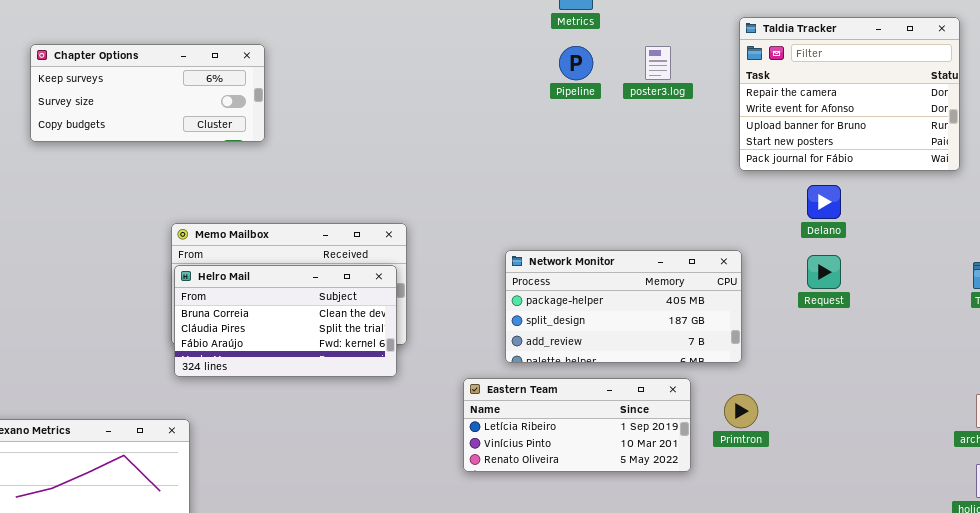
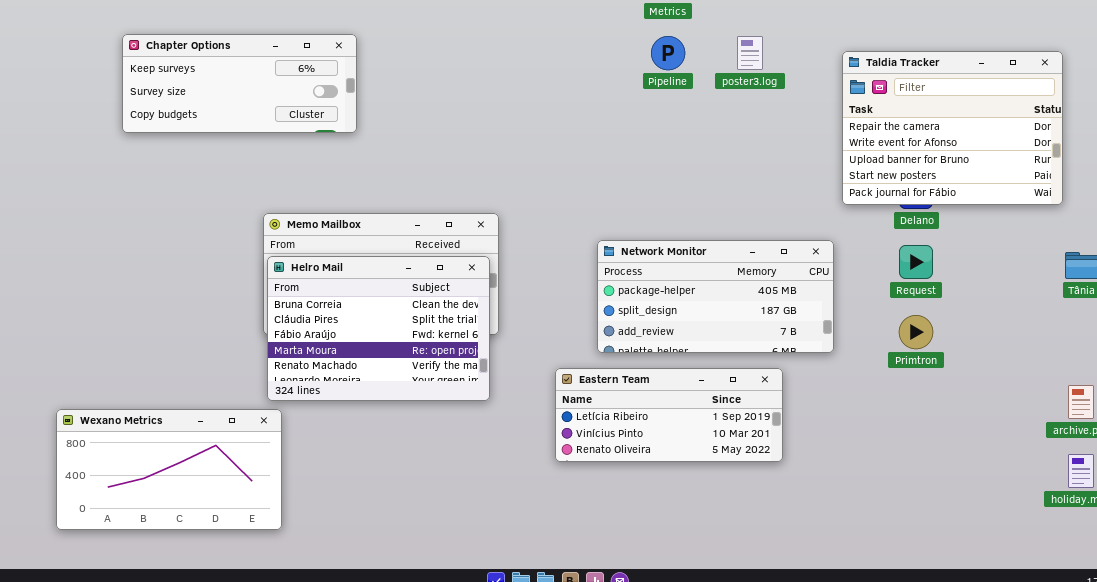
Taldia Tracker: [739,17,960,171] -> [842,51,1063,205], moved
Helro Mail: [174,265,397,377] -> [267,256,490,401], resized
Primtron: [724,394,758,428] -> [899,315,933,349], moved

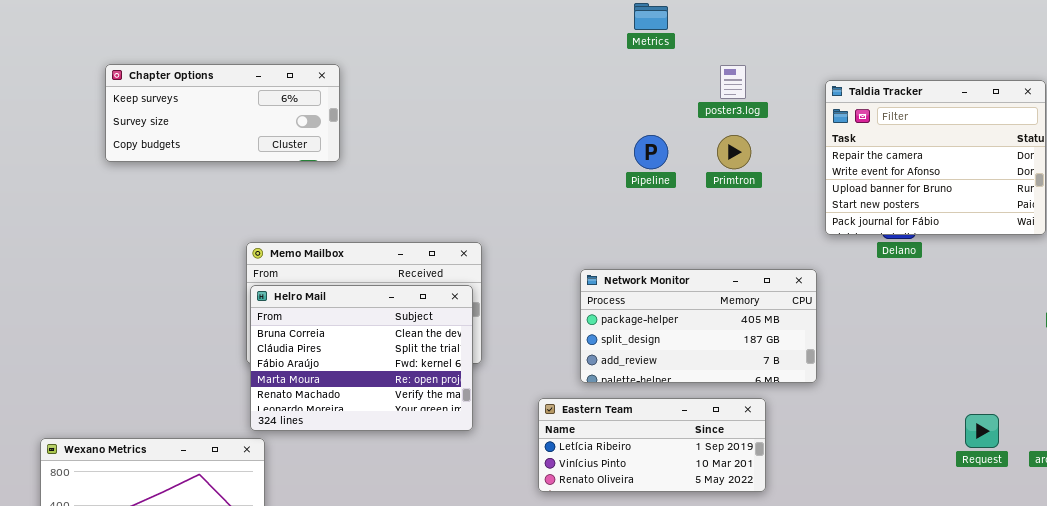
Pipeline: [651,36,685,70] -> [634,135,668,169], moved
Request: [899,245,933,279] -> [965,414,999,448], moved
Primtron: [899,315,933,349] -> [717,135,751,169], moved

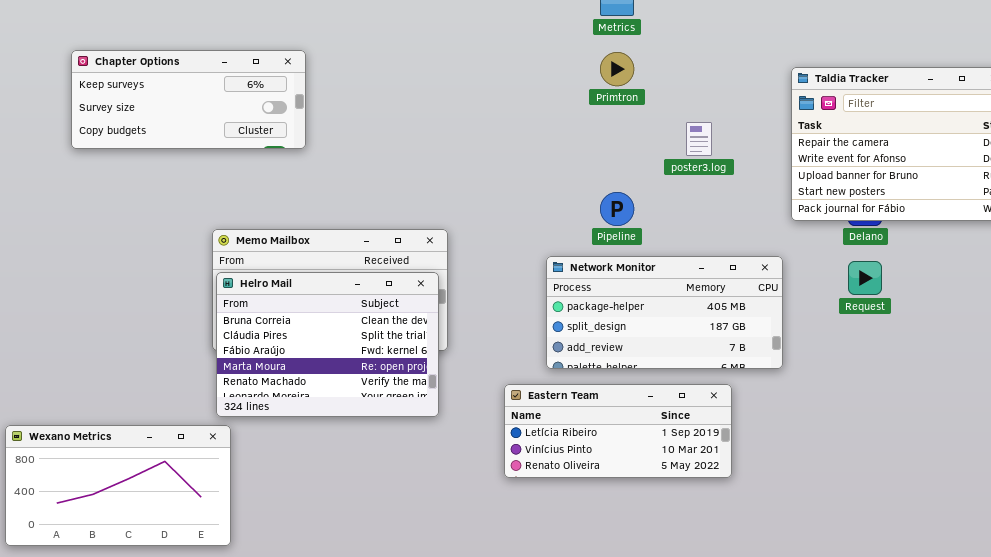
poster3.log: [720,65,746,99] -> [686,122,712,156], moved
Pipeline: [634,135,668,169] -> [600,192,634,226], moved
Primtron: [717,135,751,169] -> [600,52,634,86], moved
Request: [965,414,999,448] -> [848,261,882,295], moved

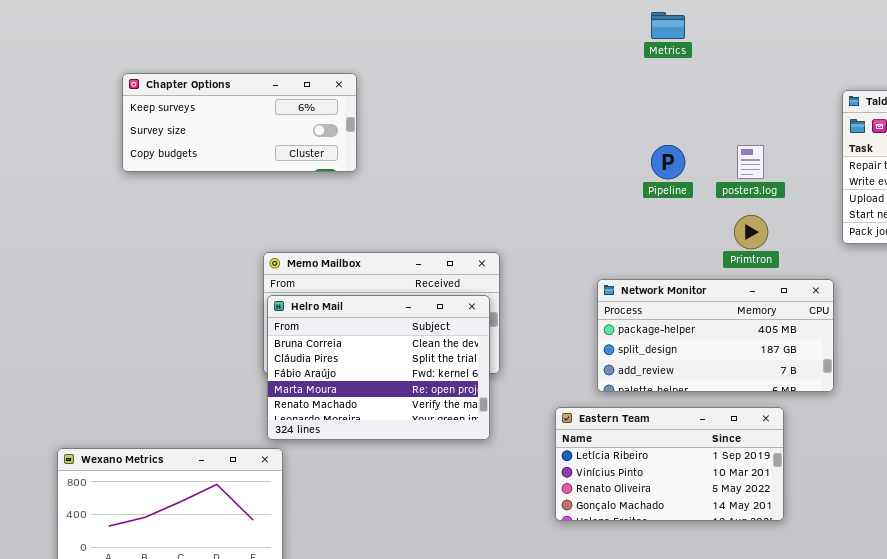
Primtron: [600,52,634,86] -> [734,215,768,249], moved
Pipeline: [600,192,634,226] -> [651,145,685,179], moved
Eastern Team: [504,384,732,478] -> [555,407,784,521], resized

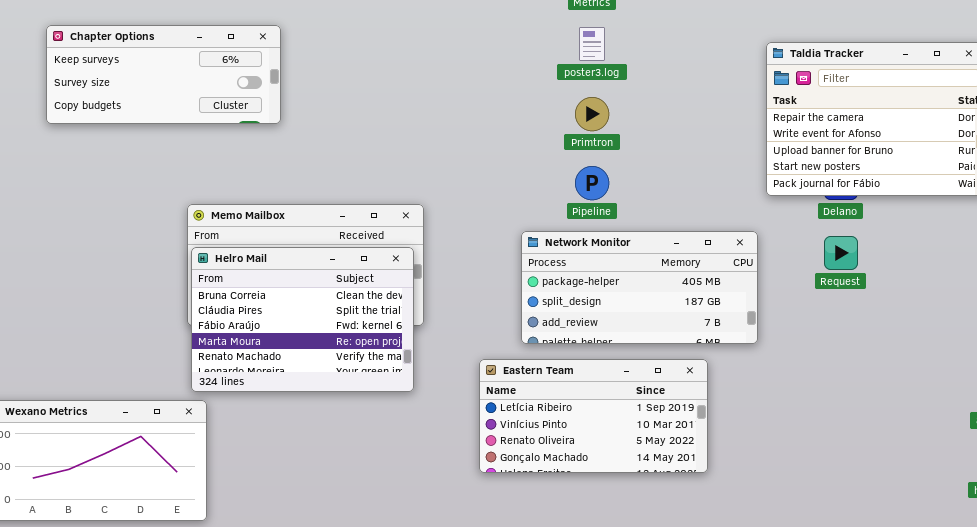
Pipeline: [651,145,685,179] -> [575,166,609,200], moved
poster3.log: [737,145,764,179] -> [579,27,605,61], moved
Primtron: [734,215,768,249] -> [575,97,609,131], moved

